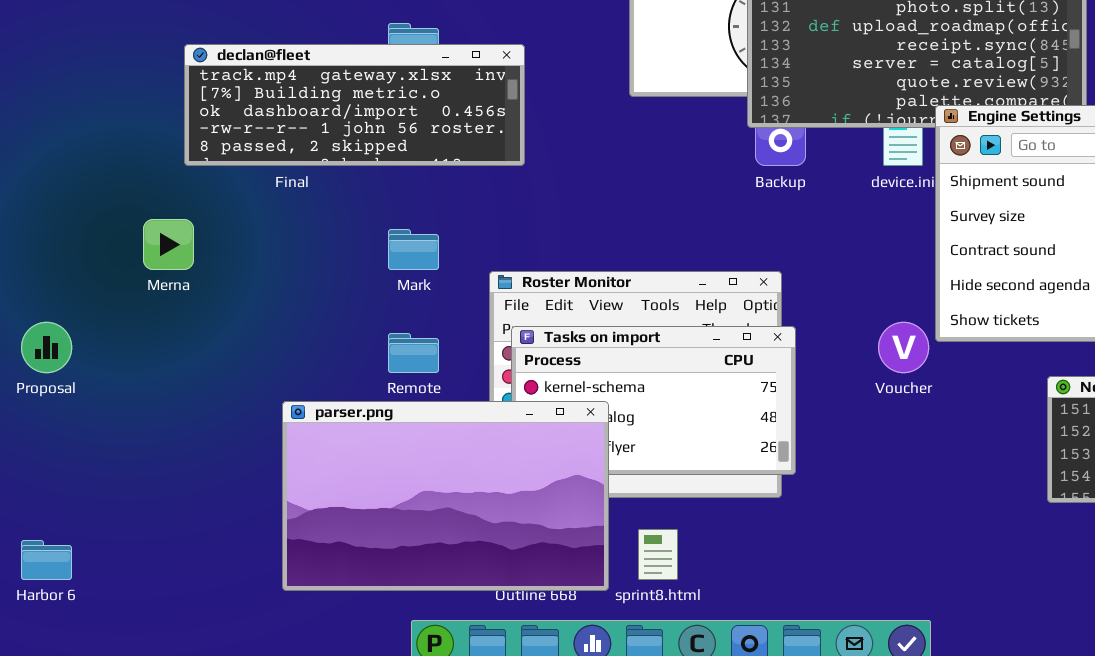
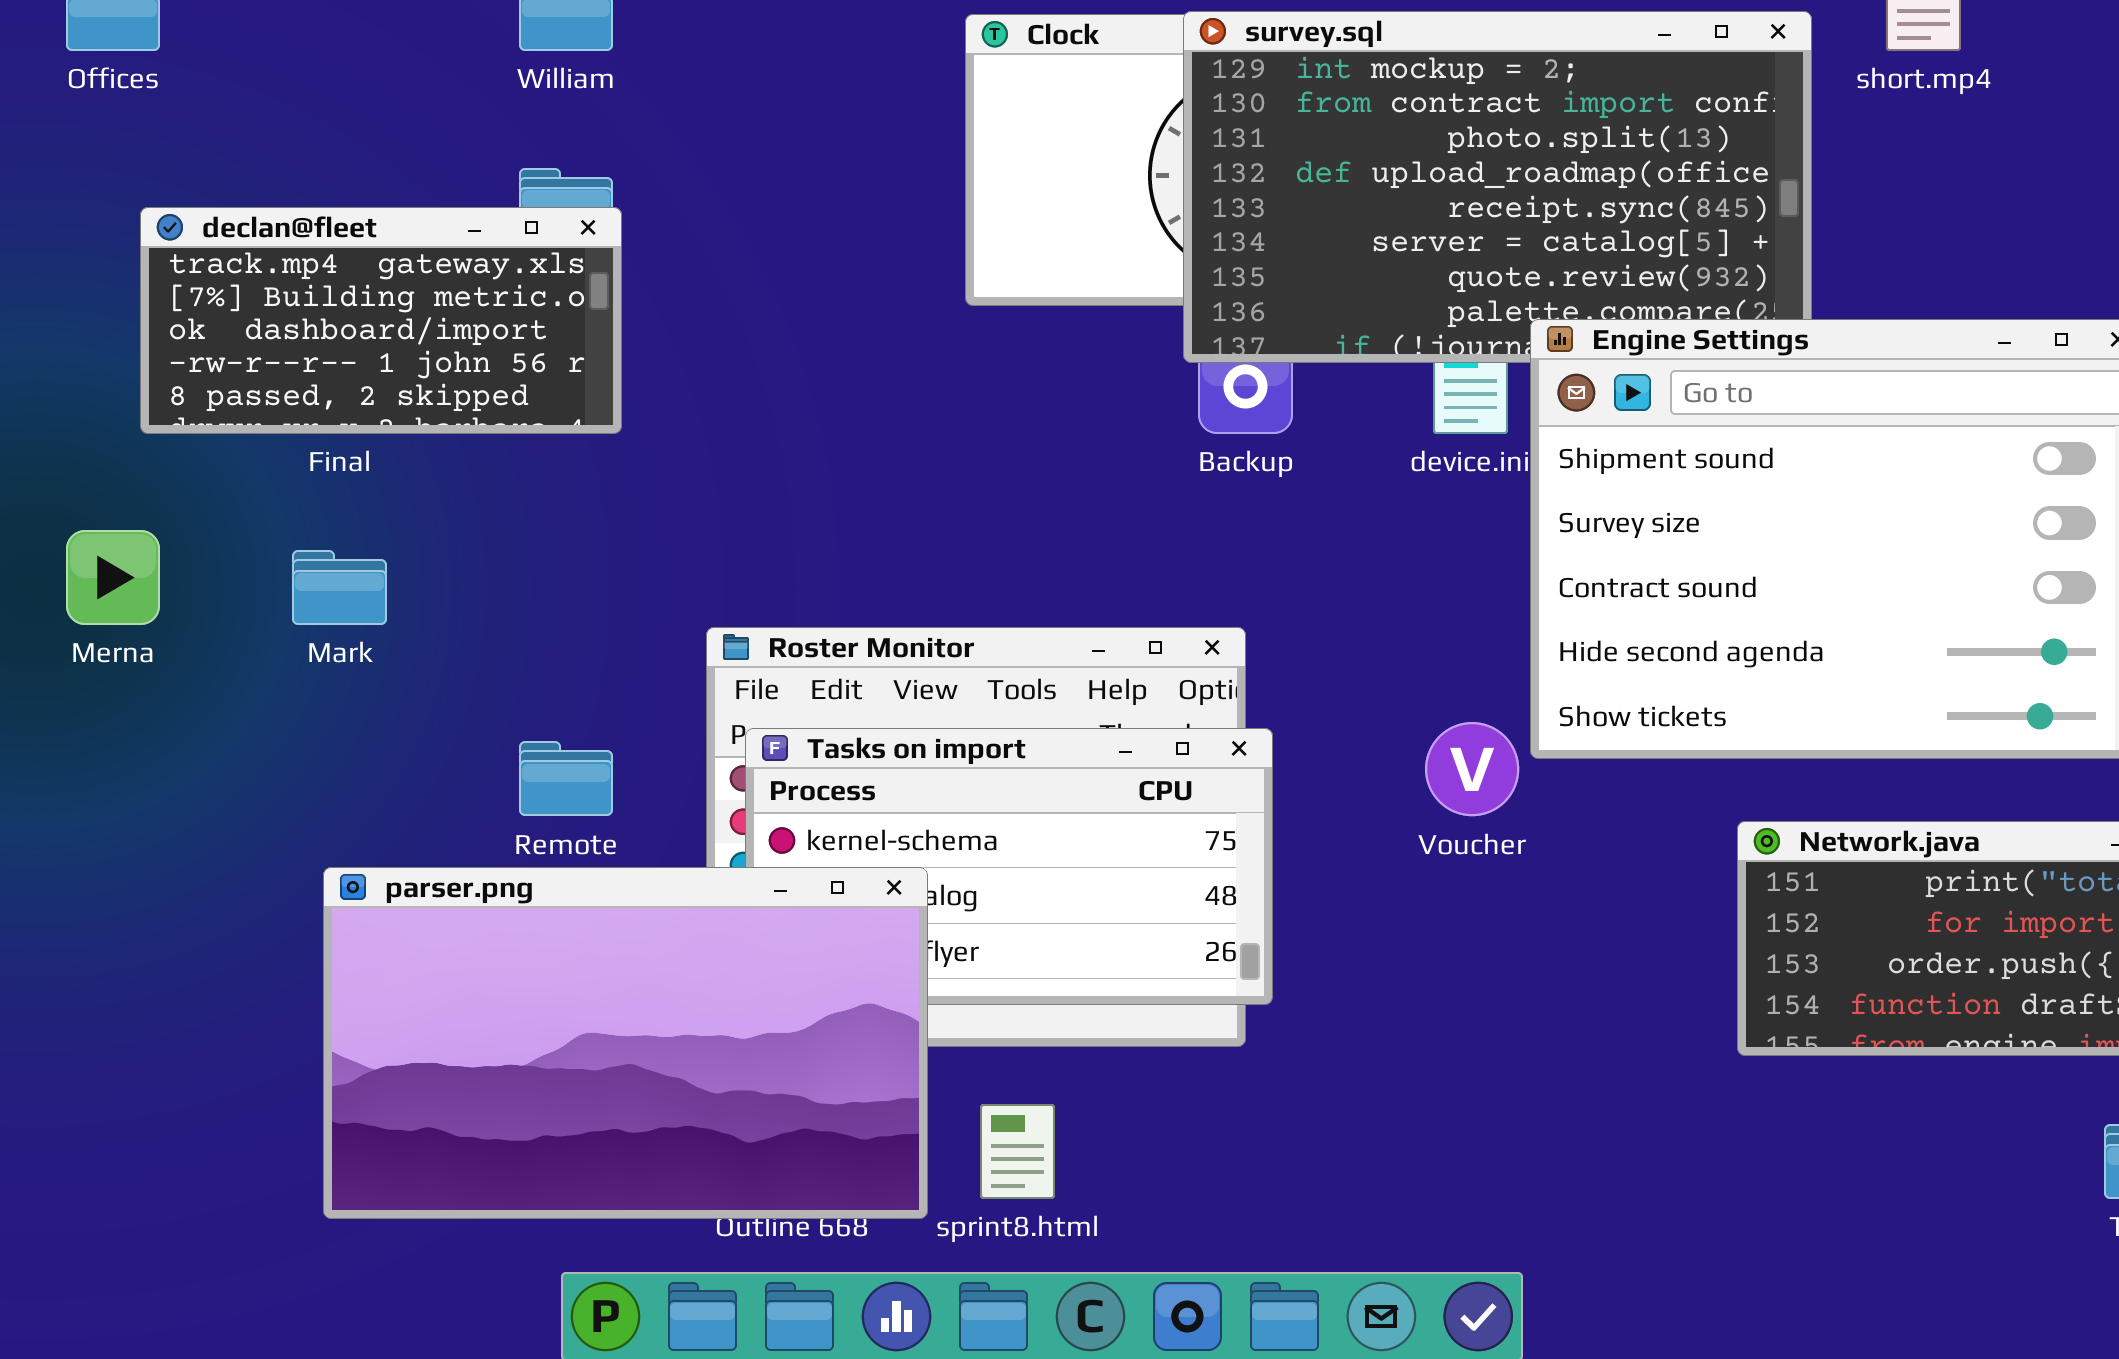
declan@fleet: [184,44,525,166] -> [140,207,622,434], resized
Mark: [388,229,439,270] -> [292,550,387,625], moved

